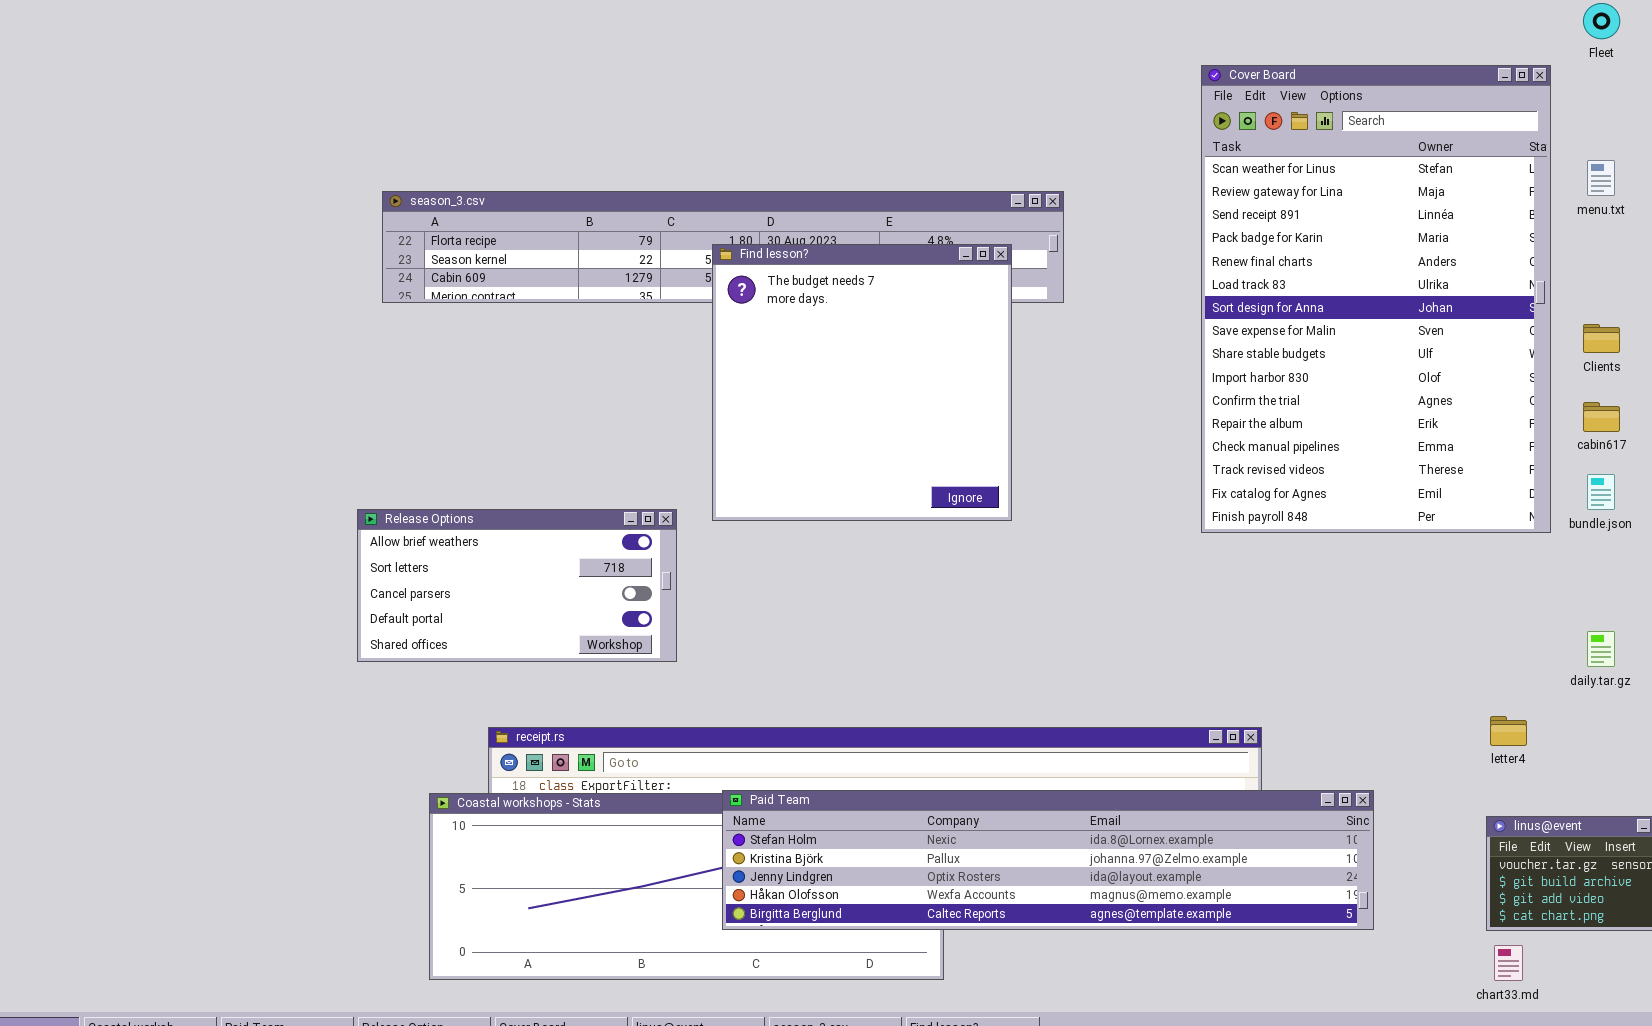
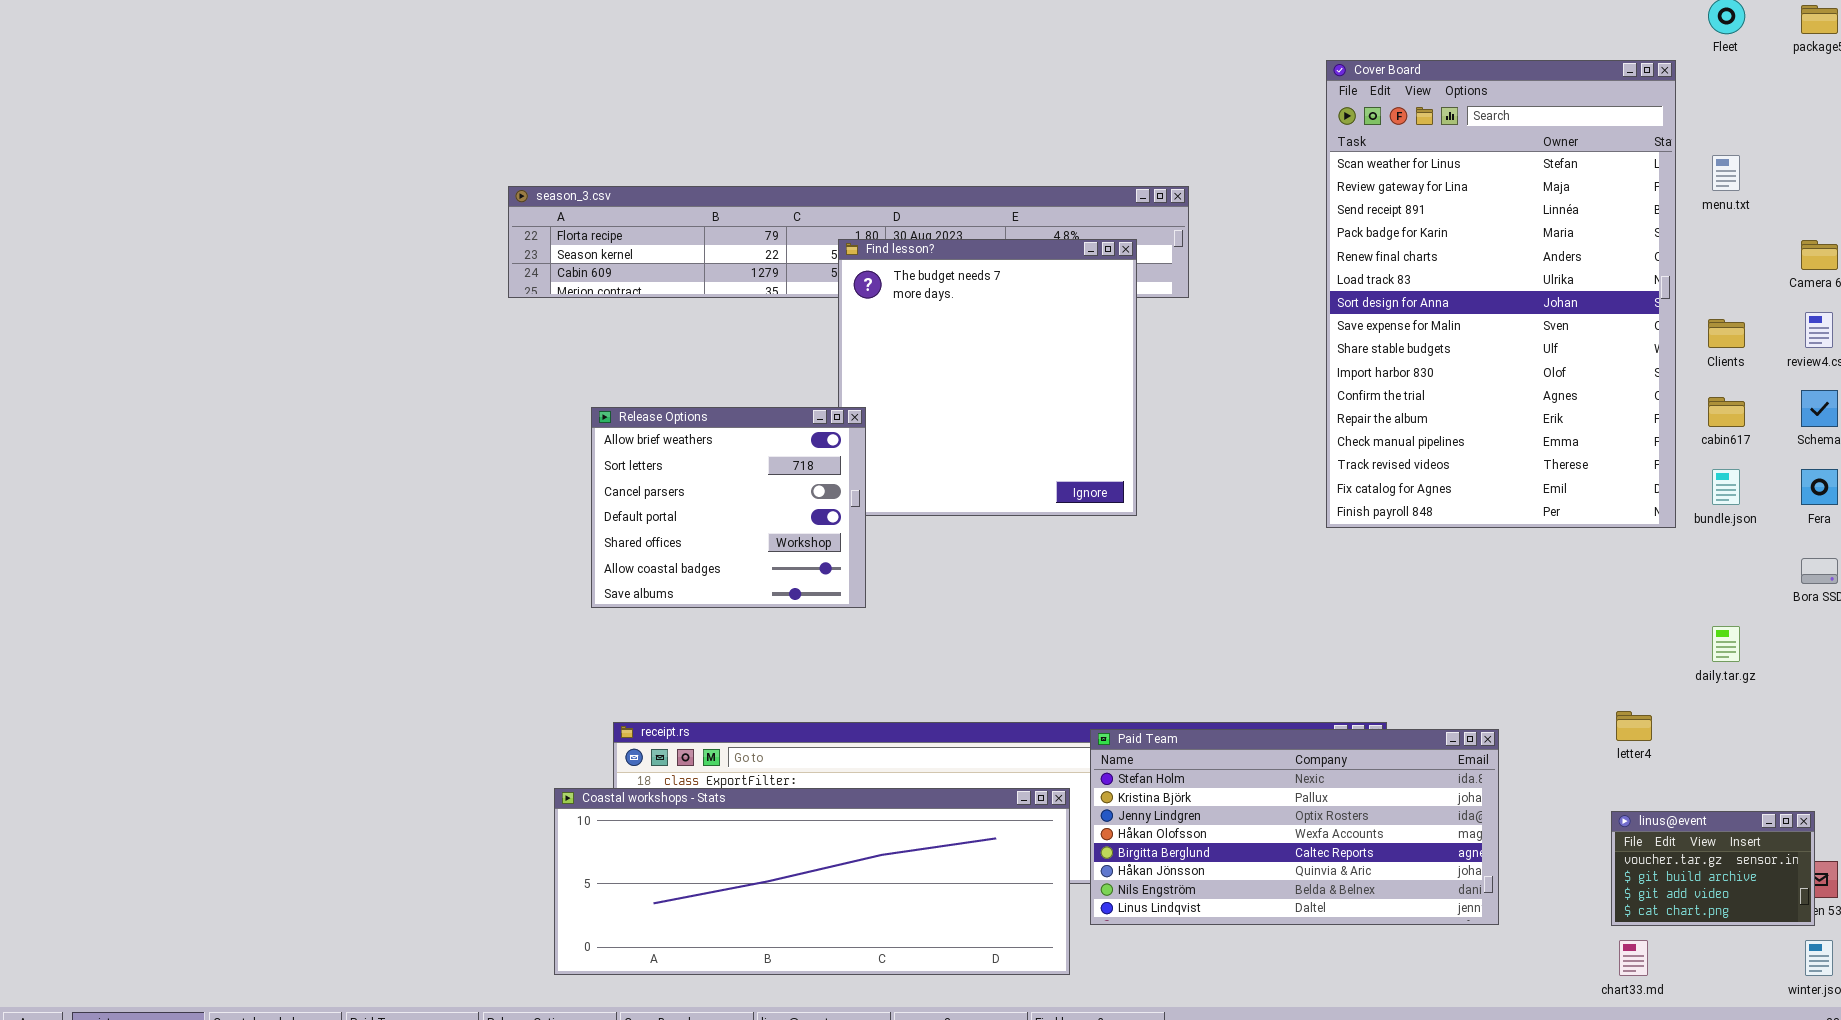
Release Options: [357,509,677,662] -> [591,407,866,608], moved, resized
Paid Team: [722,790,1374,930] -> [1090,729,1499,925], resized

